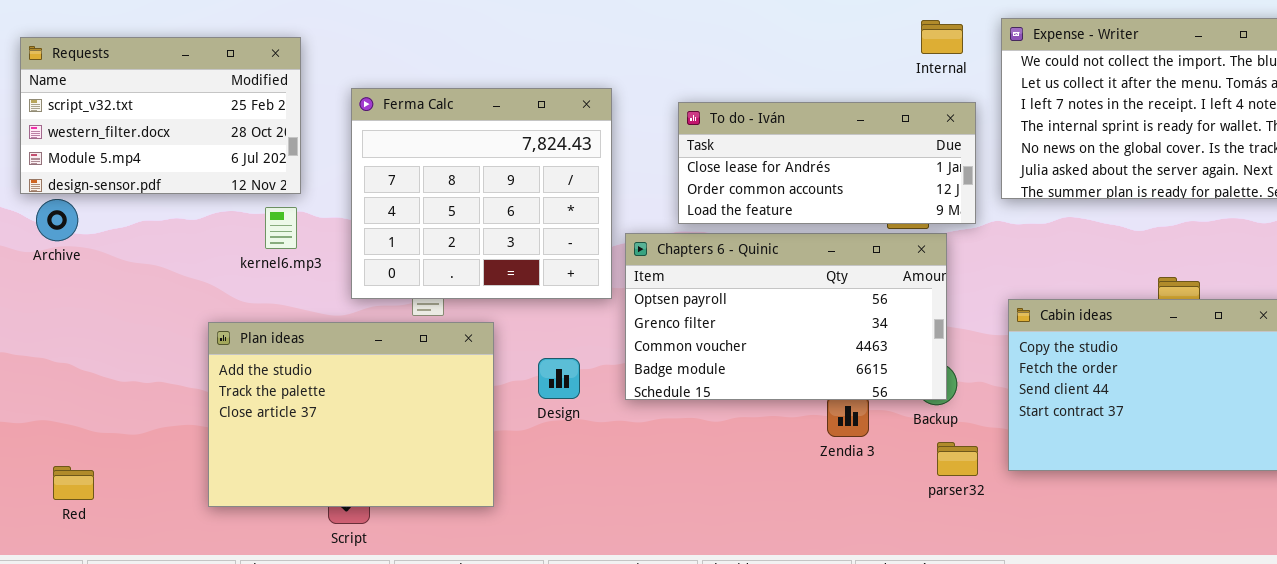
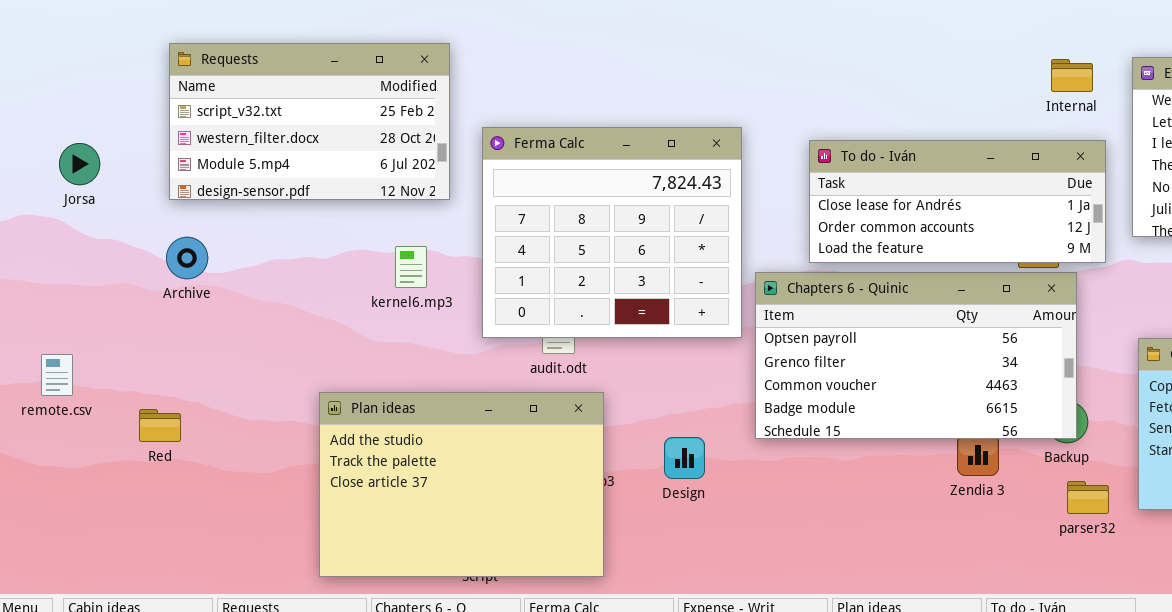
Requests: [20,37,301,194] -> [169,43,450,200], moved
Plan ideas: [208,322,494,507] -> [319,392,604,577], moved
Design: [538,358,580,399] -> [664,437,705,479], moved
Red: [53,466,94,500] -> [139,409,181,442], moved

